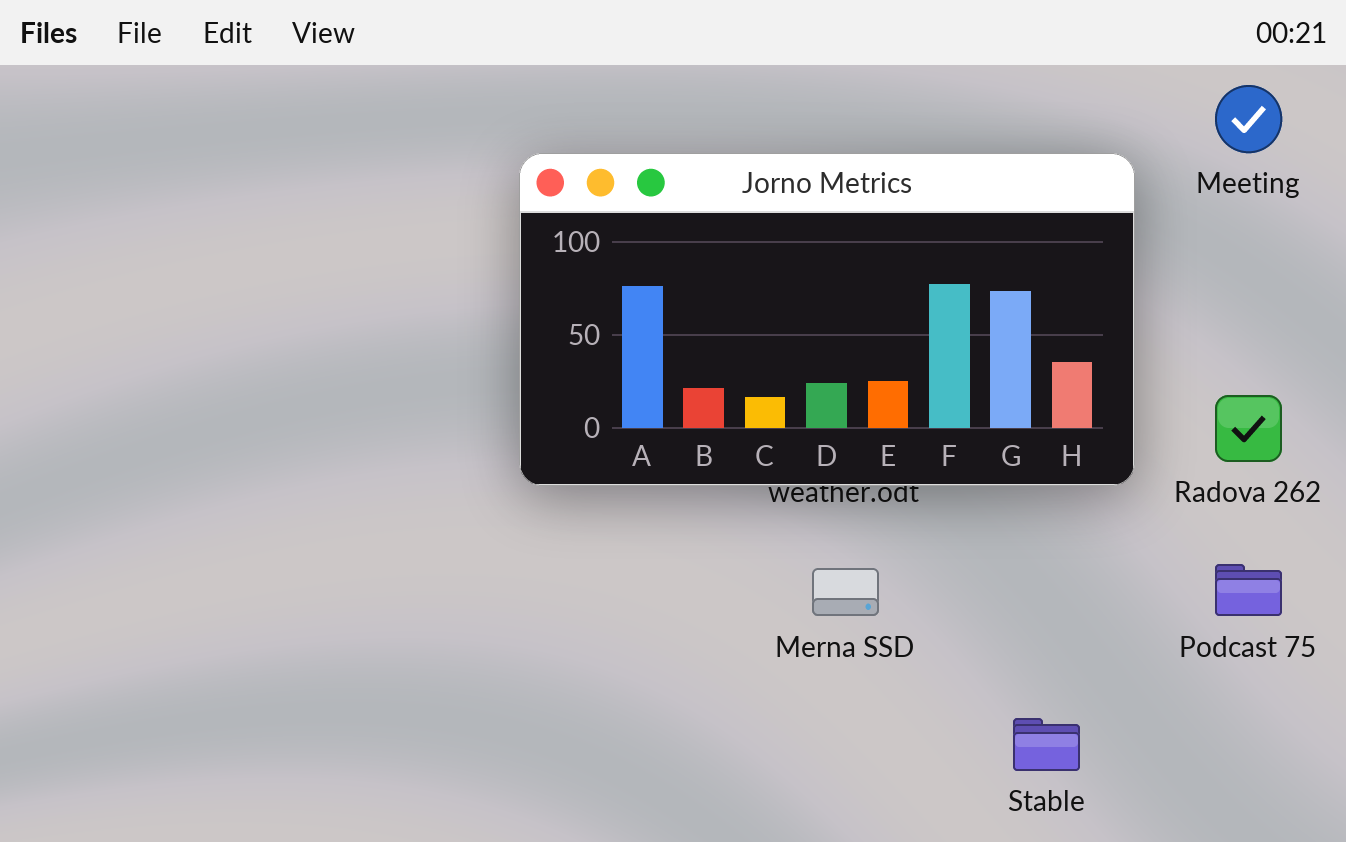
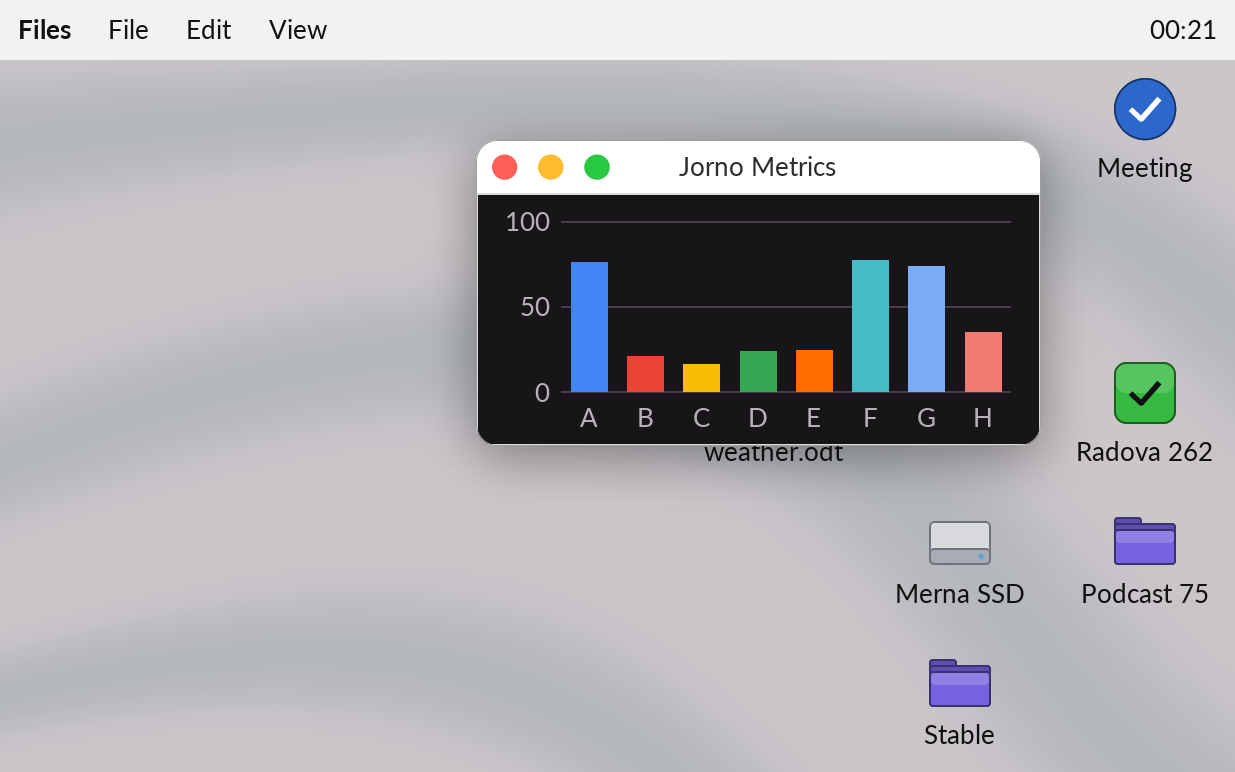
Merna SSD: [812,568,879,616] -> [929,521,991,565], moved

